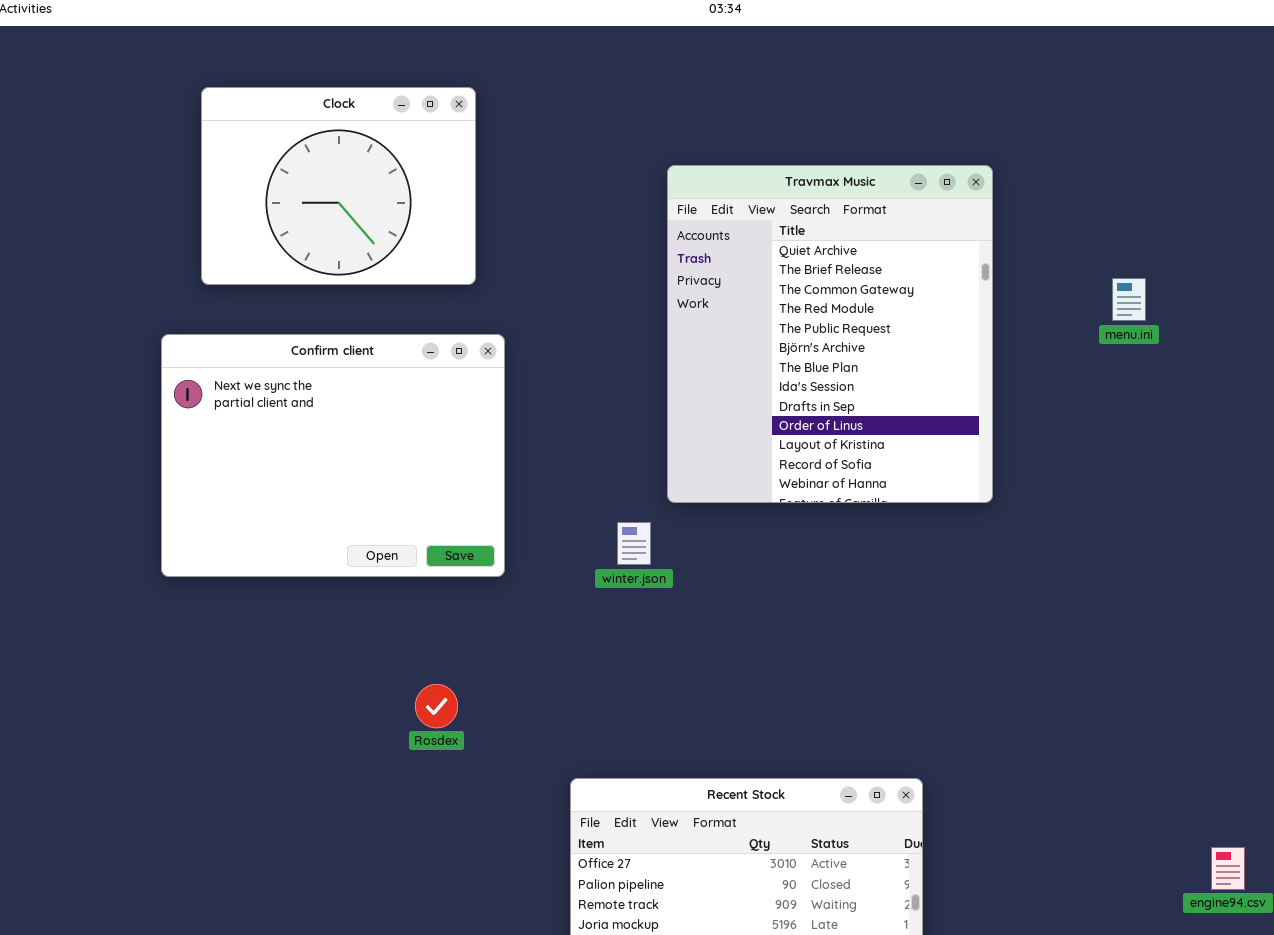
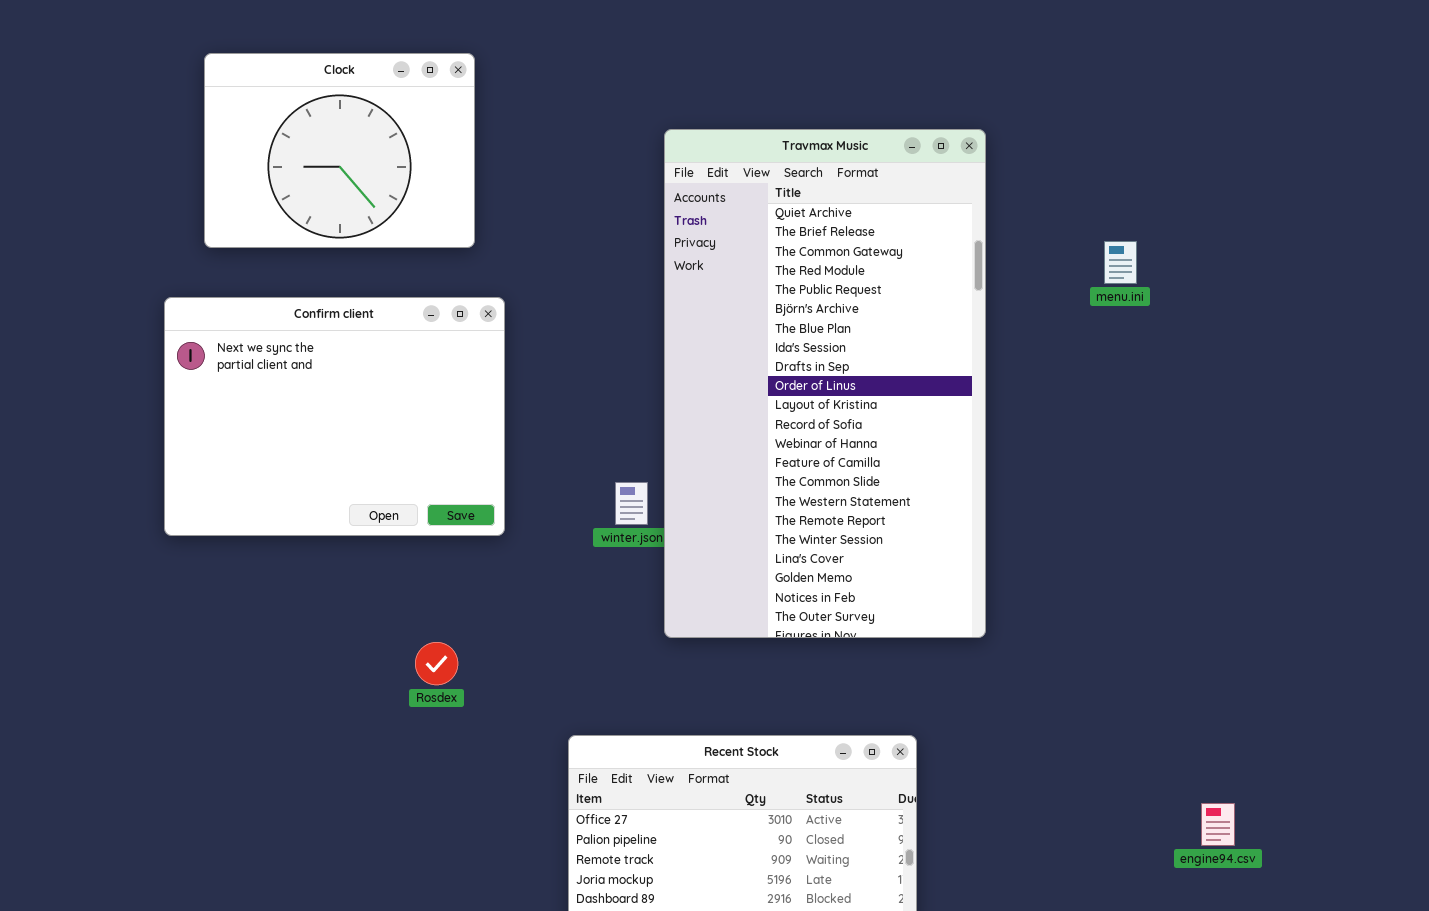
Travmax Music: [667,165,993,503] -> [664,129,986,638], resized

